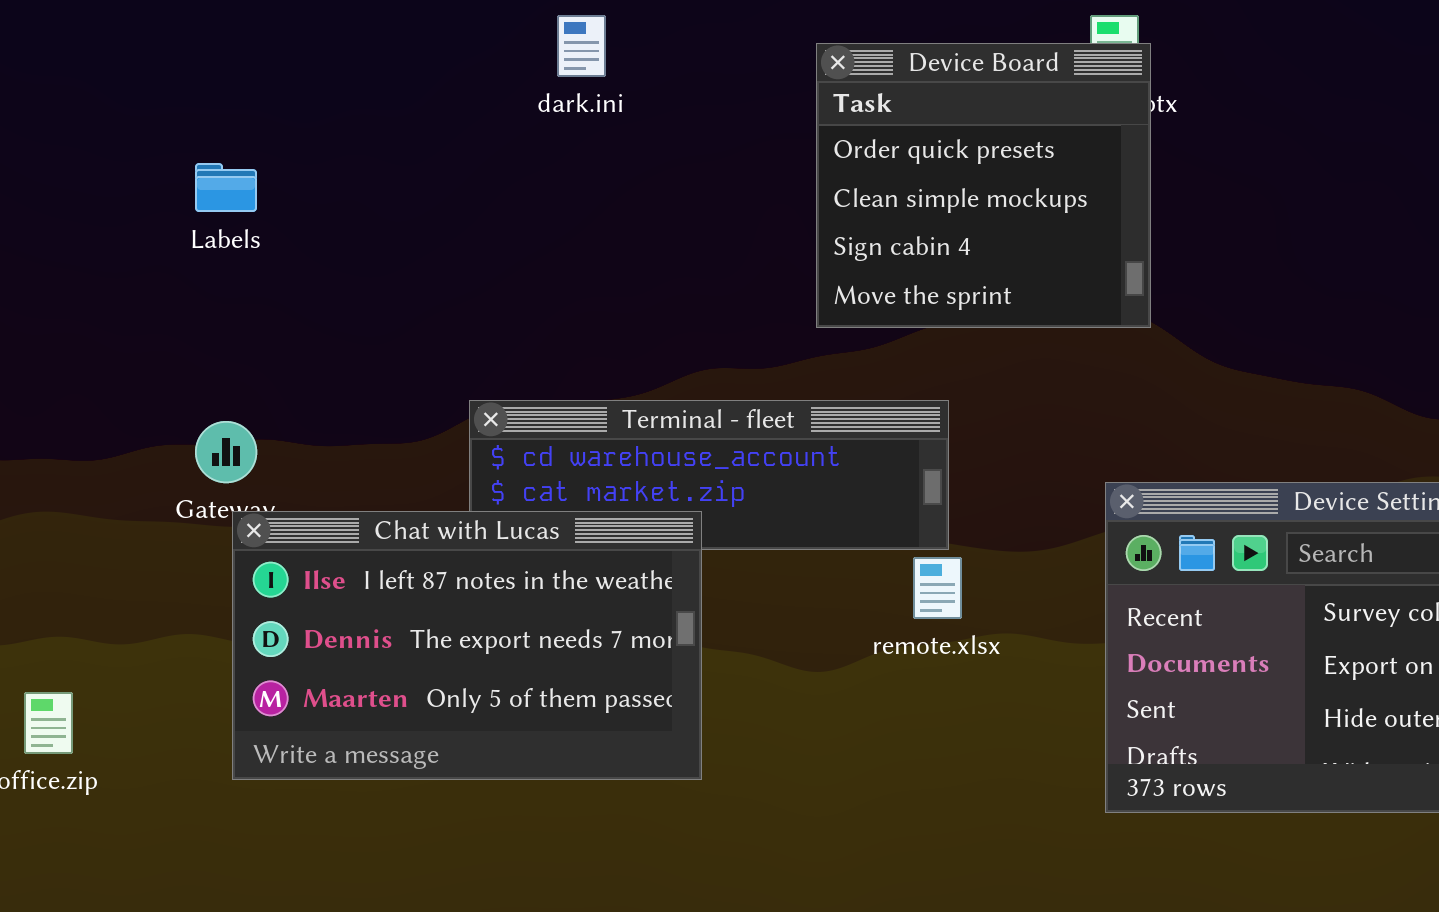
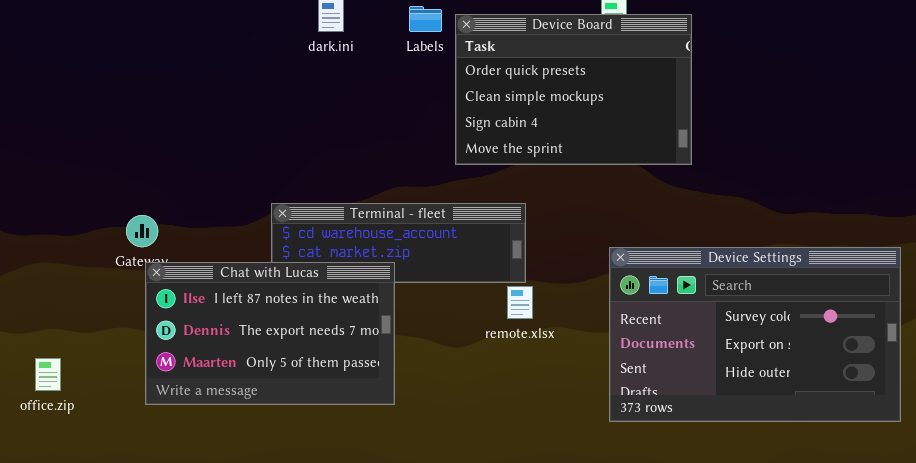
Device Board: [816,43,1151,328] -> [455,14,692,165], resized
Labels: [195,163,257,212] -> [409,6,442,32], moved

